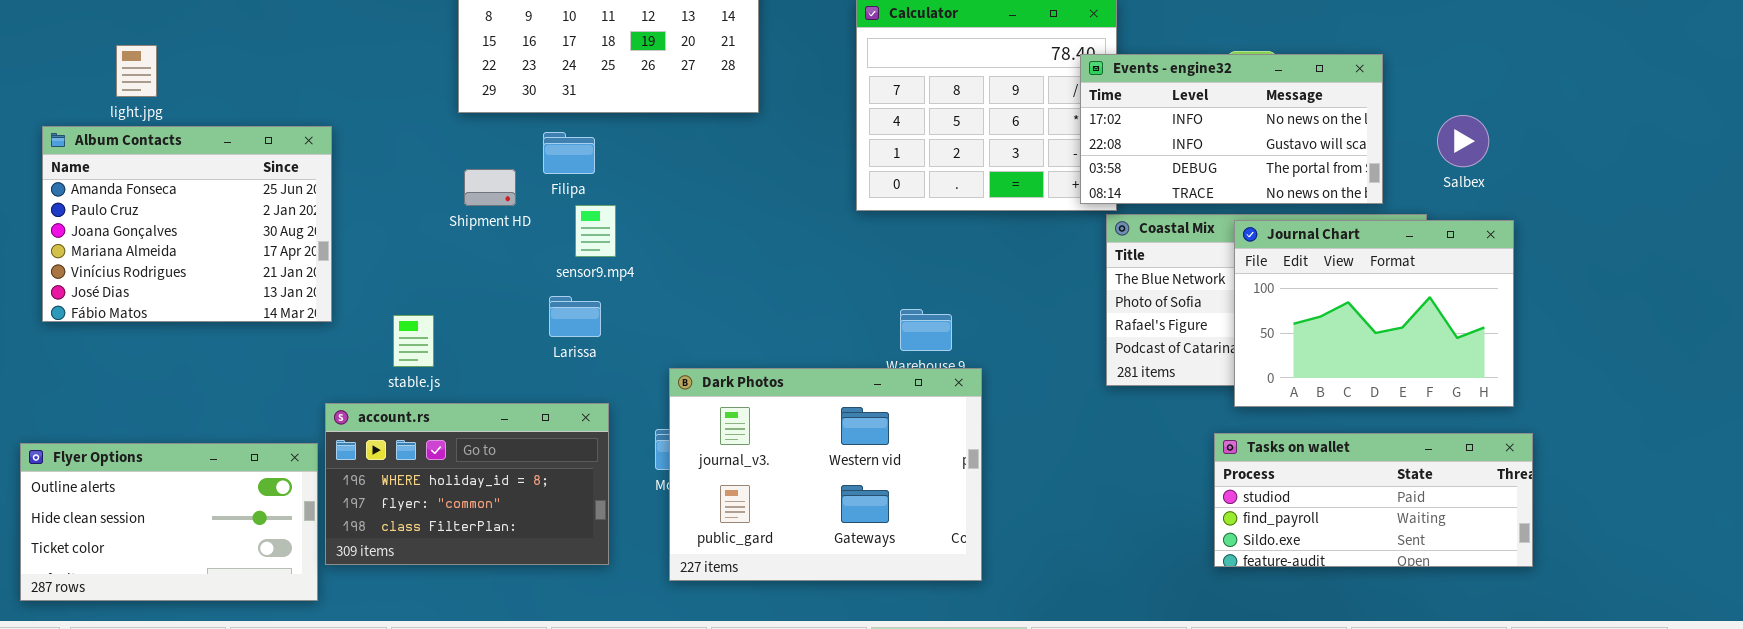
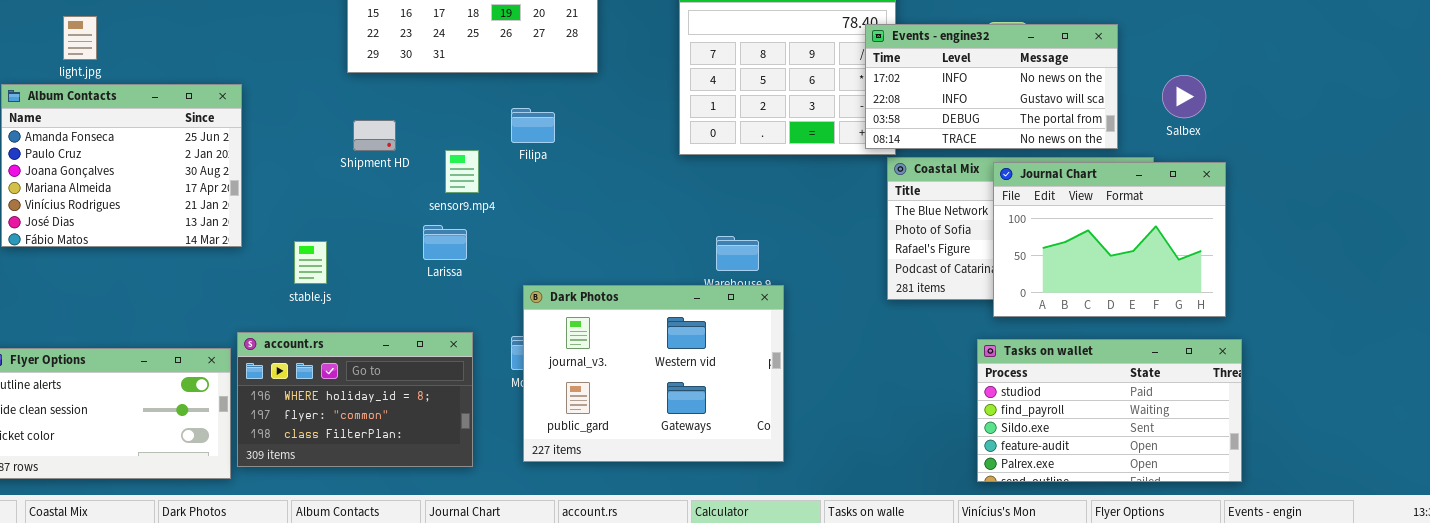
Filipa: [543,132,595,174] -> [511,108,555,143], moved
account.rs: [325,403,609,565] -> [237,332,473,467], moved
Tasks on wallet: [1214,433,1533,567] -> [977,339,1242,482], resized

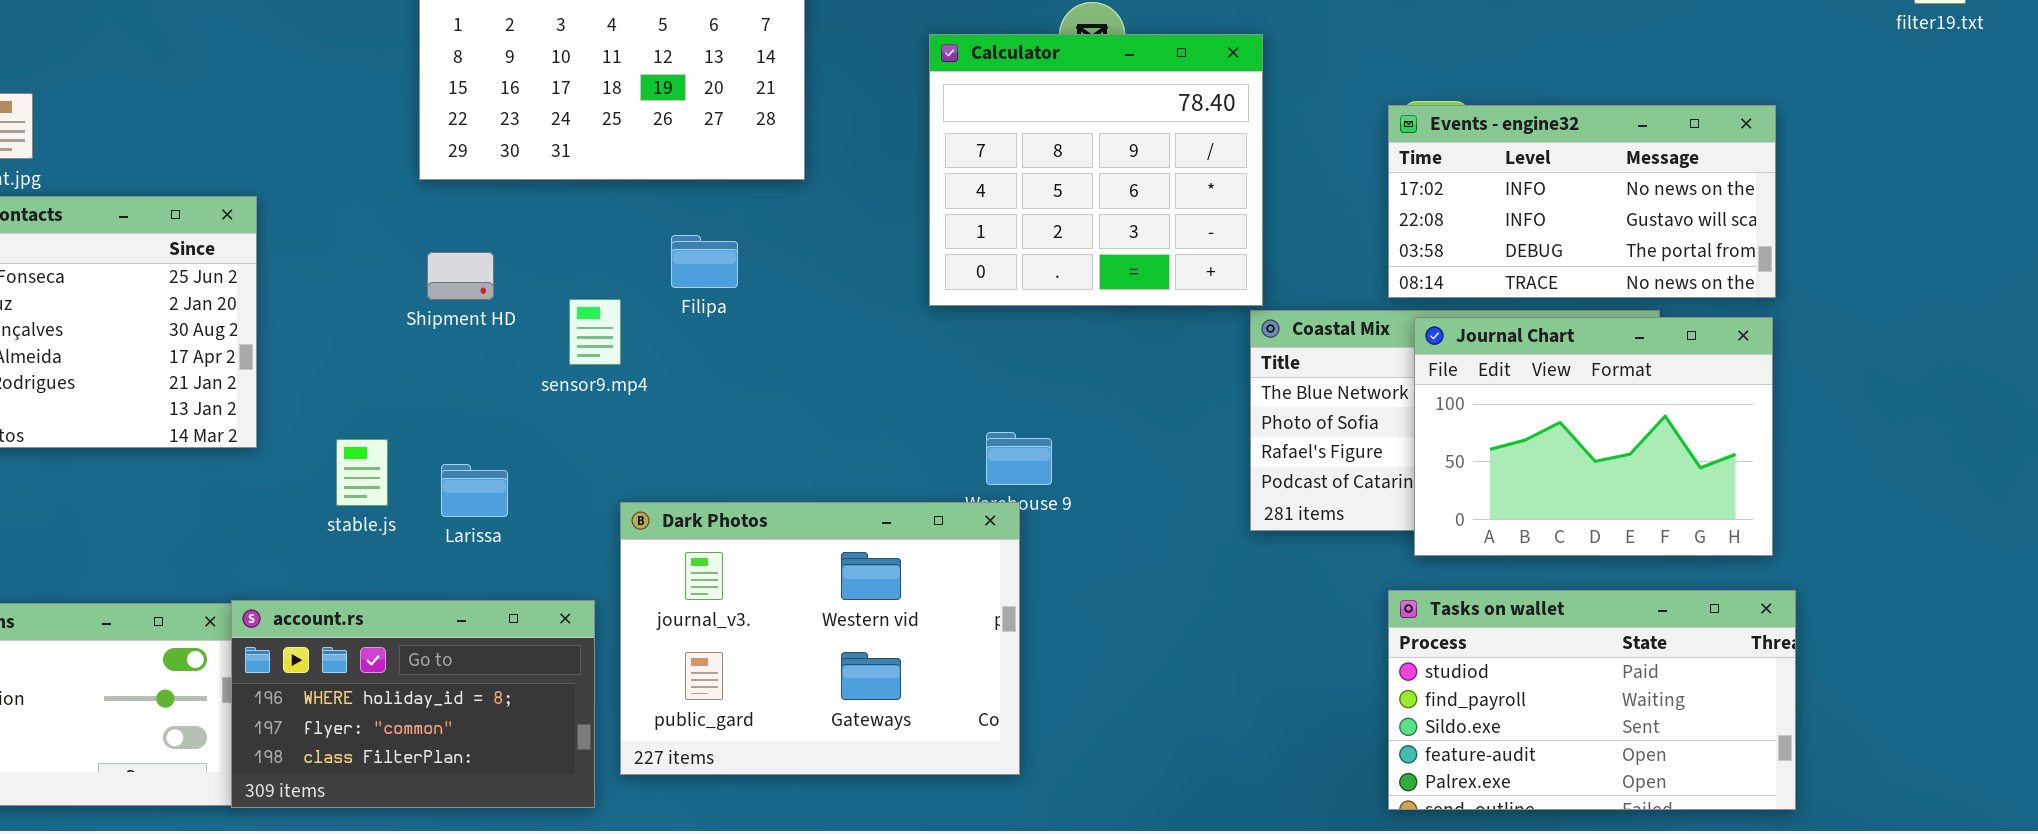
Events - engine32: [865,24,1118,149] -> [1388,105,1776,298], moved
Larissa: [423,225,467,260] -> [441,464,508,517], moved
Dark Photos: [523,285,784,462] -> [620,502,1020,775], moved
account.rs: [237,332,473,467] -> [231,600,595,808], moved

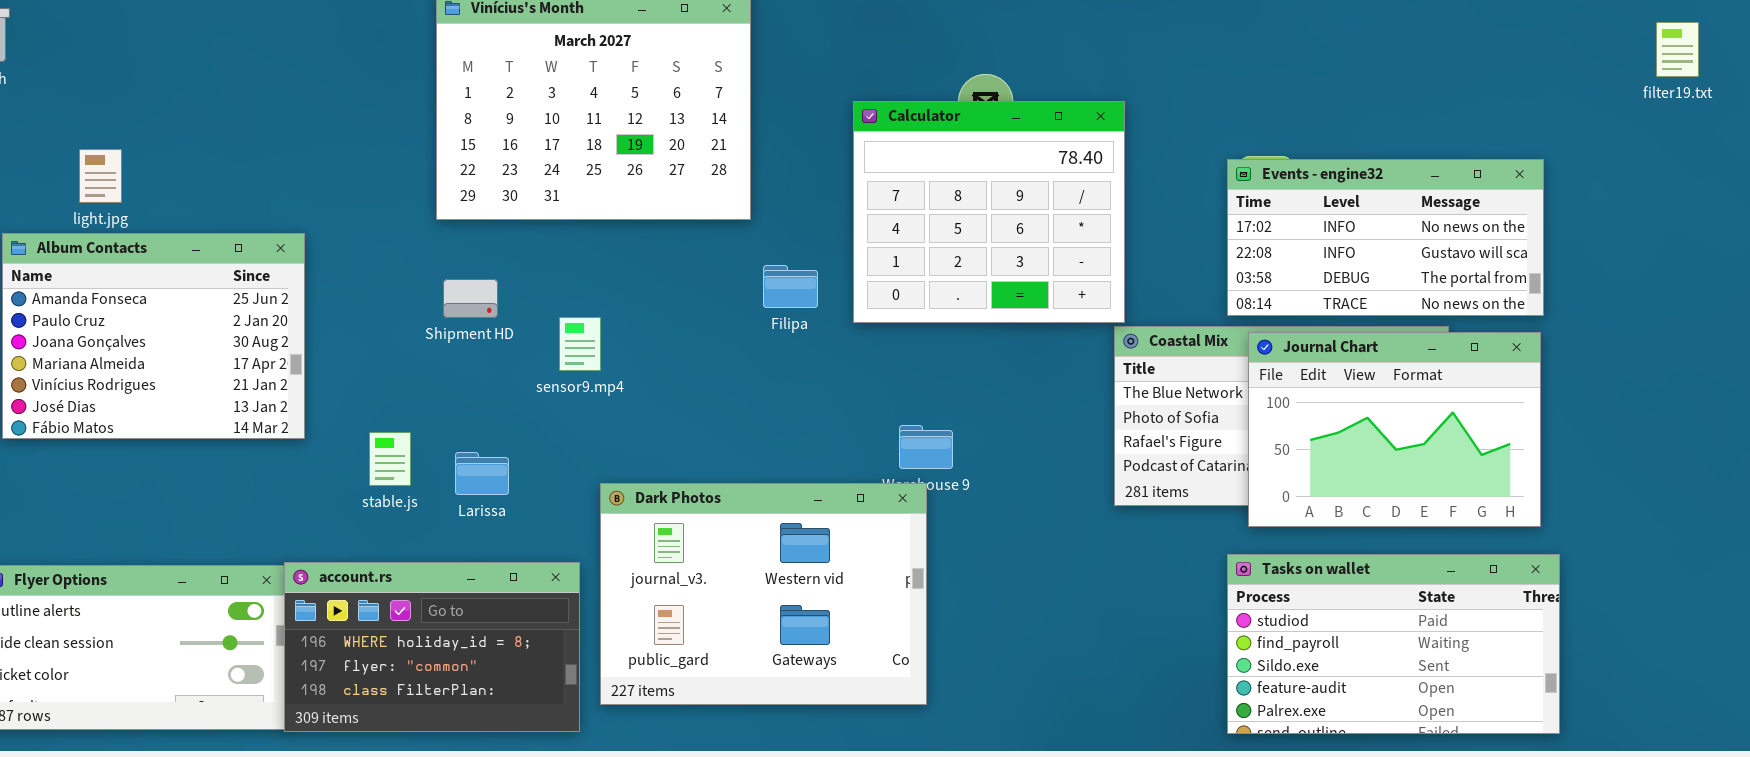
Filipa: [671,235,738,288] -> [763,265,818,308], moved

